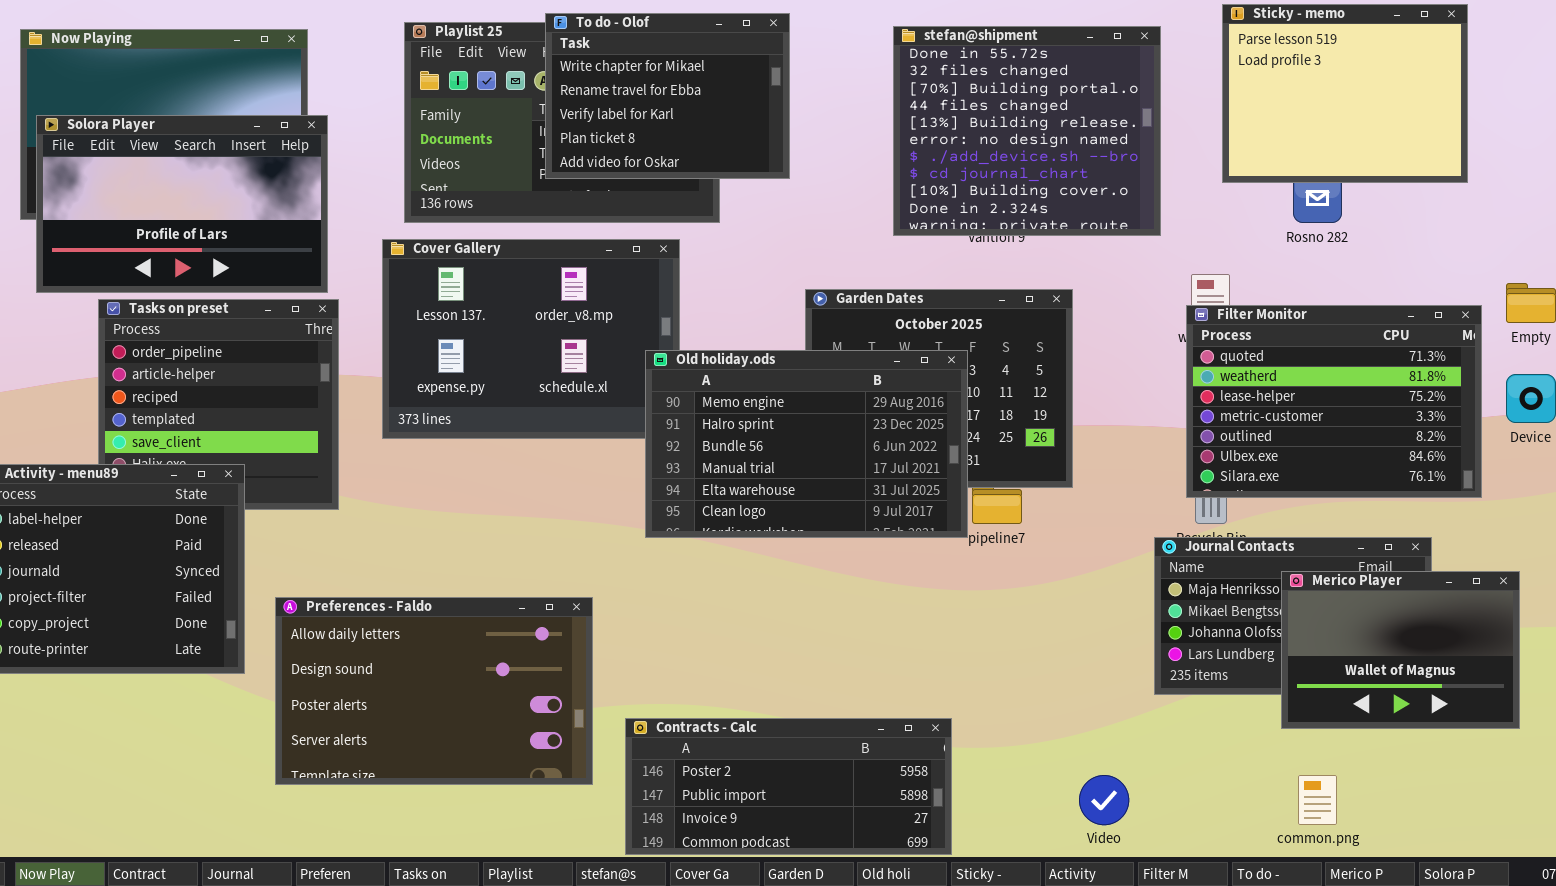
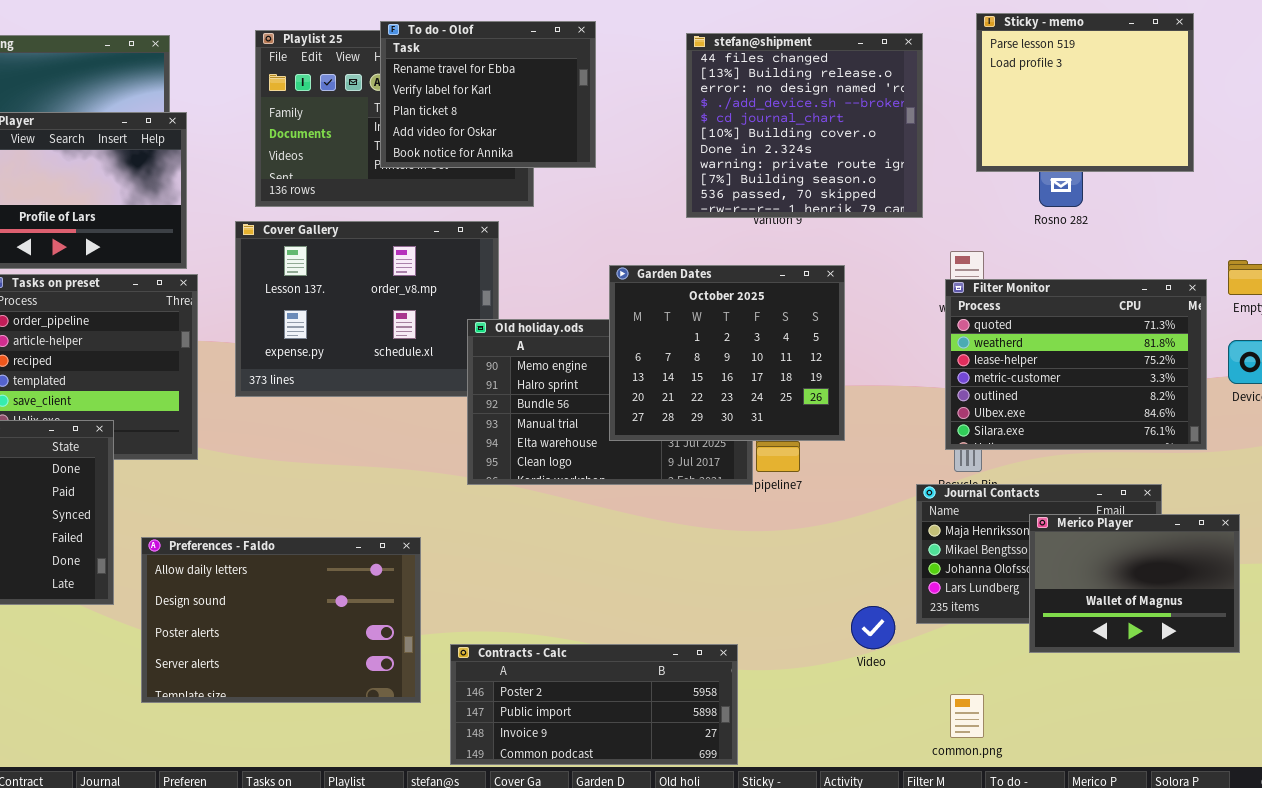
To do - Olof: [545,13,790,179] -> [380,21,596,168], scrolled down 1 row
stefan@shipment: [893,26,1161,236] -> [686,33,923,218], scrolled down 3 rows
Garden Dates: [805,289,1073,488] -> [609,265,845,441], raised
Video: [1079,775,1129,825] -> [851,606,895,649], moved
common.png: [1298,775,1337,825] -> [950,694,984,738], moved

